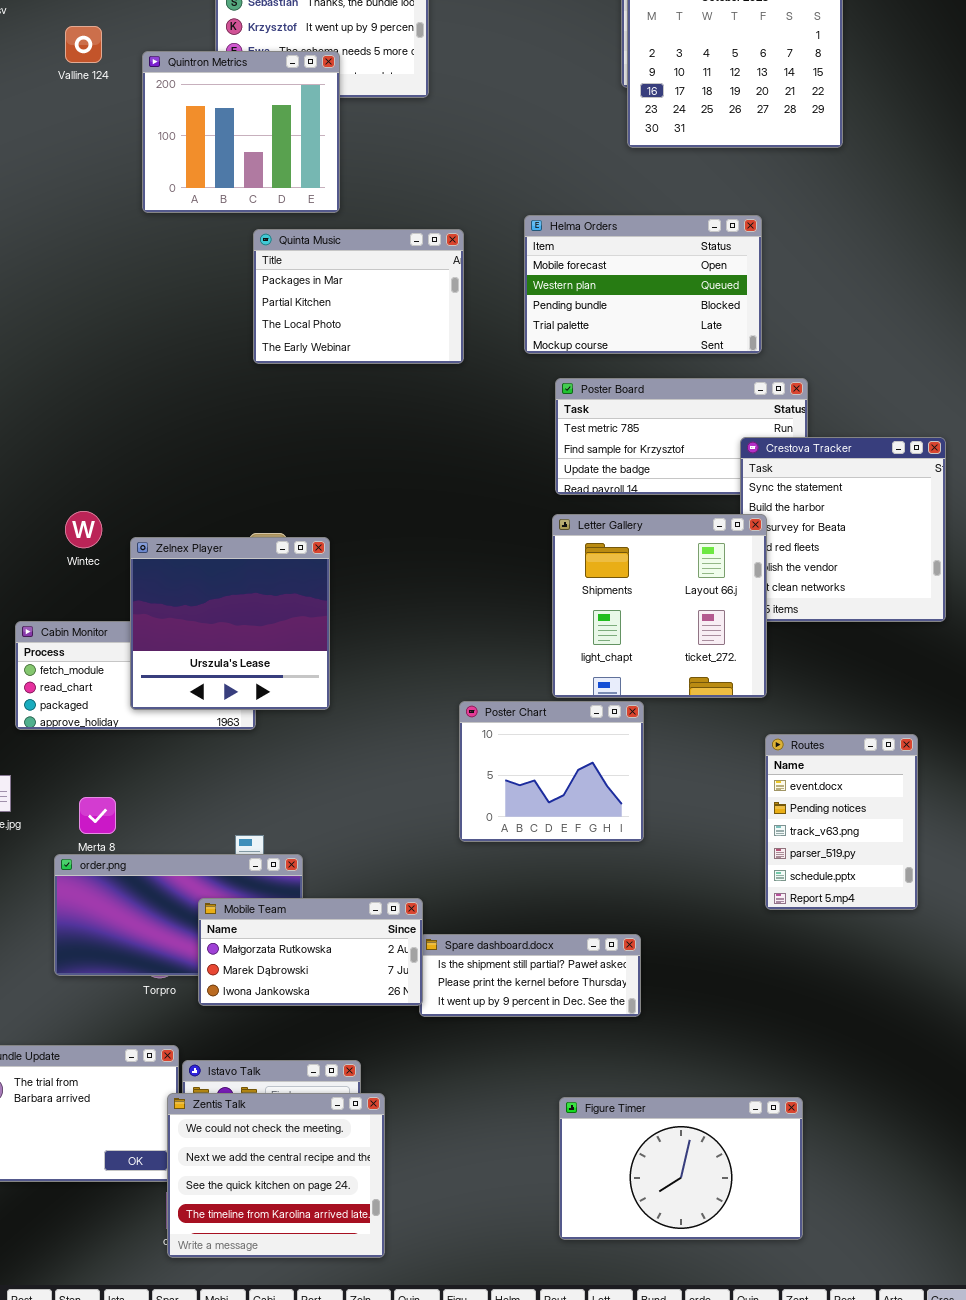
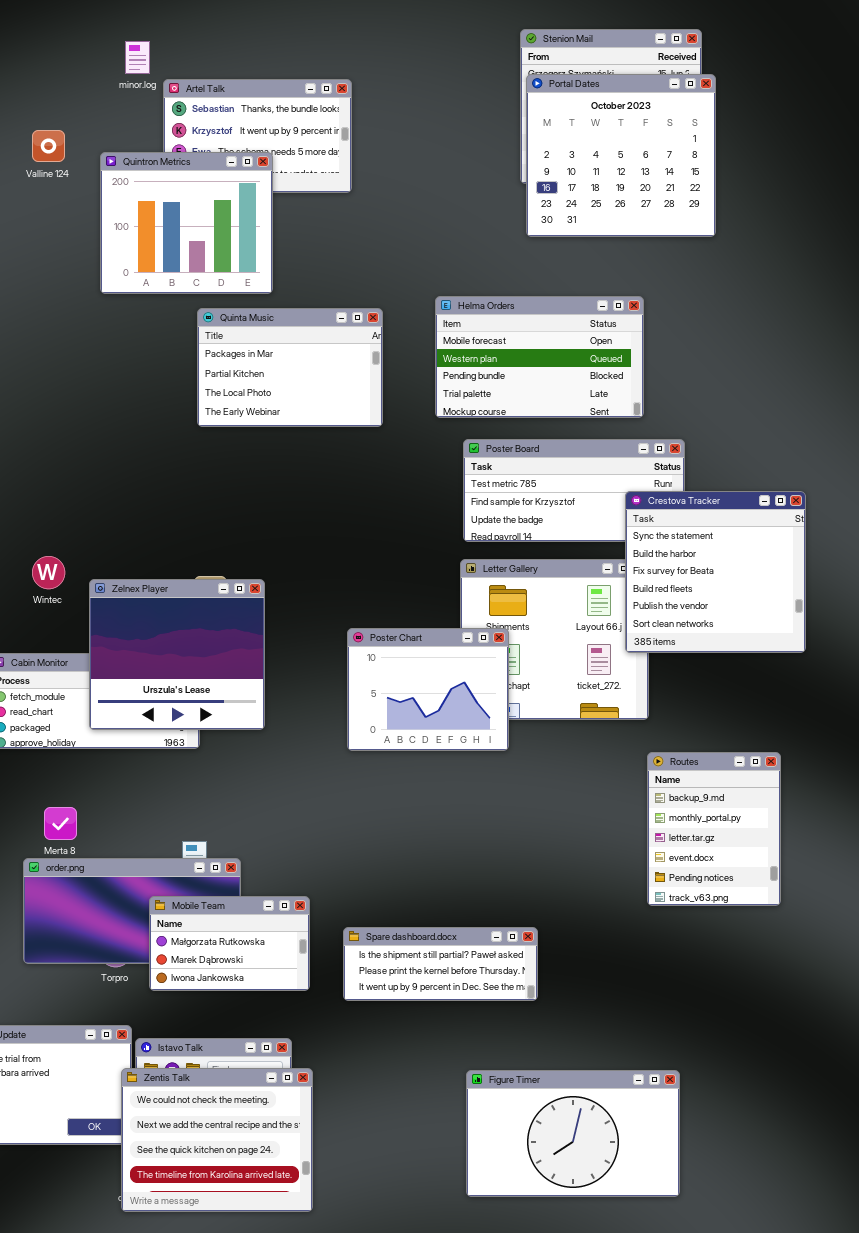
Crestova Tracker: [740,437,946,622] -> [625,491,806,653], raised
Poster Chart: [459,701,644,842] -> [347,628,509,751], moved
Routes: [765,734,918,910] -> [647,752,781,906], scrolled up 3 rows
Mobile Team: [198,898,423,1006] -> [149,896,310,991], resized

